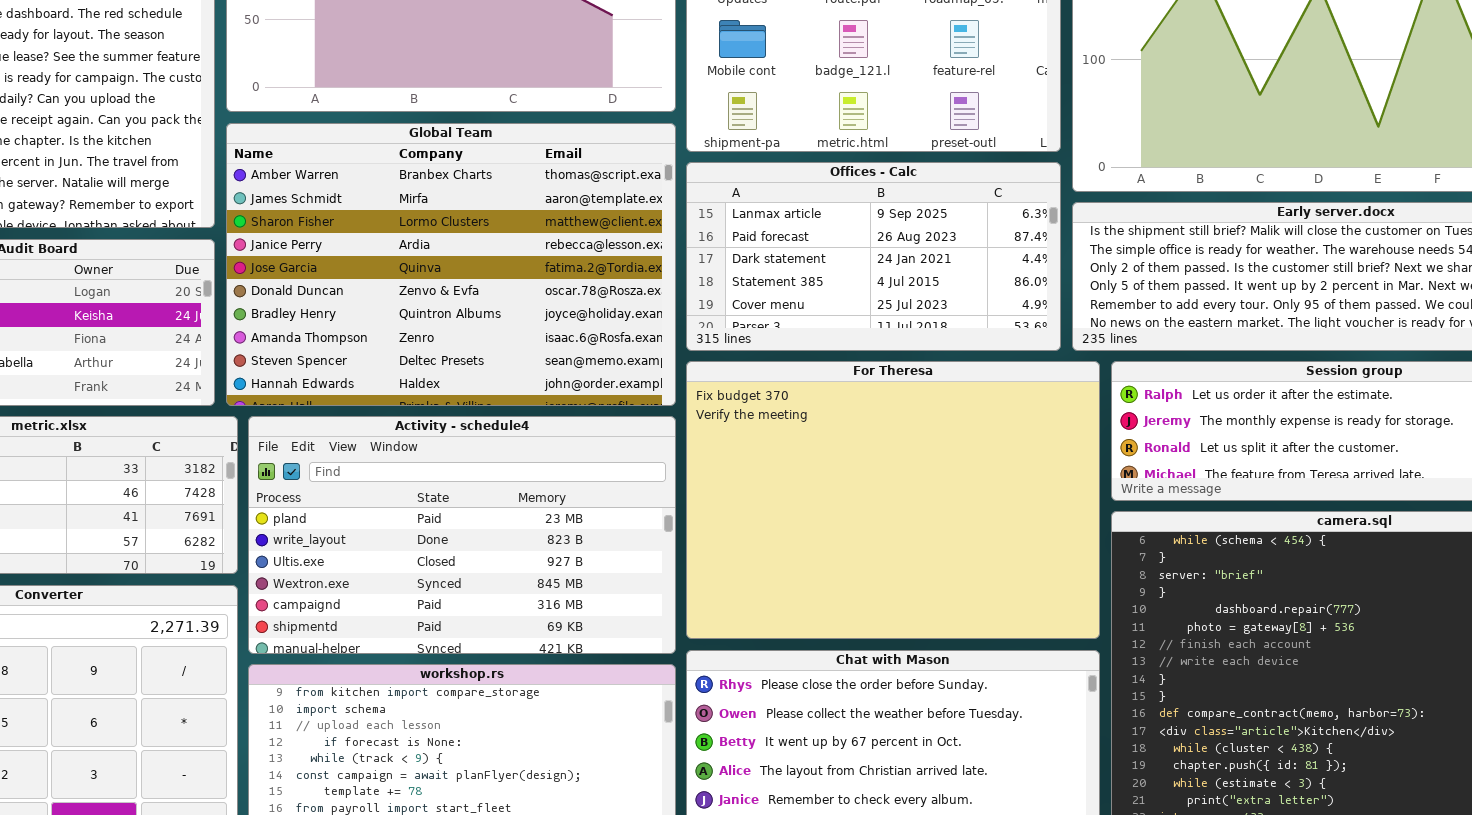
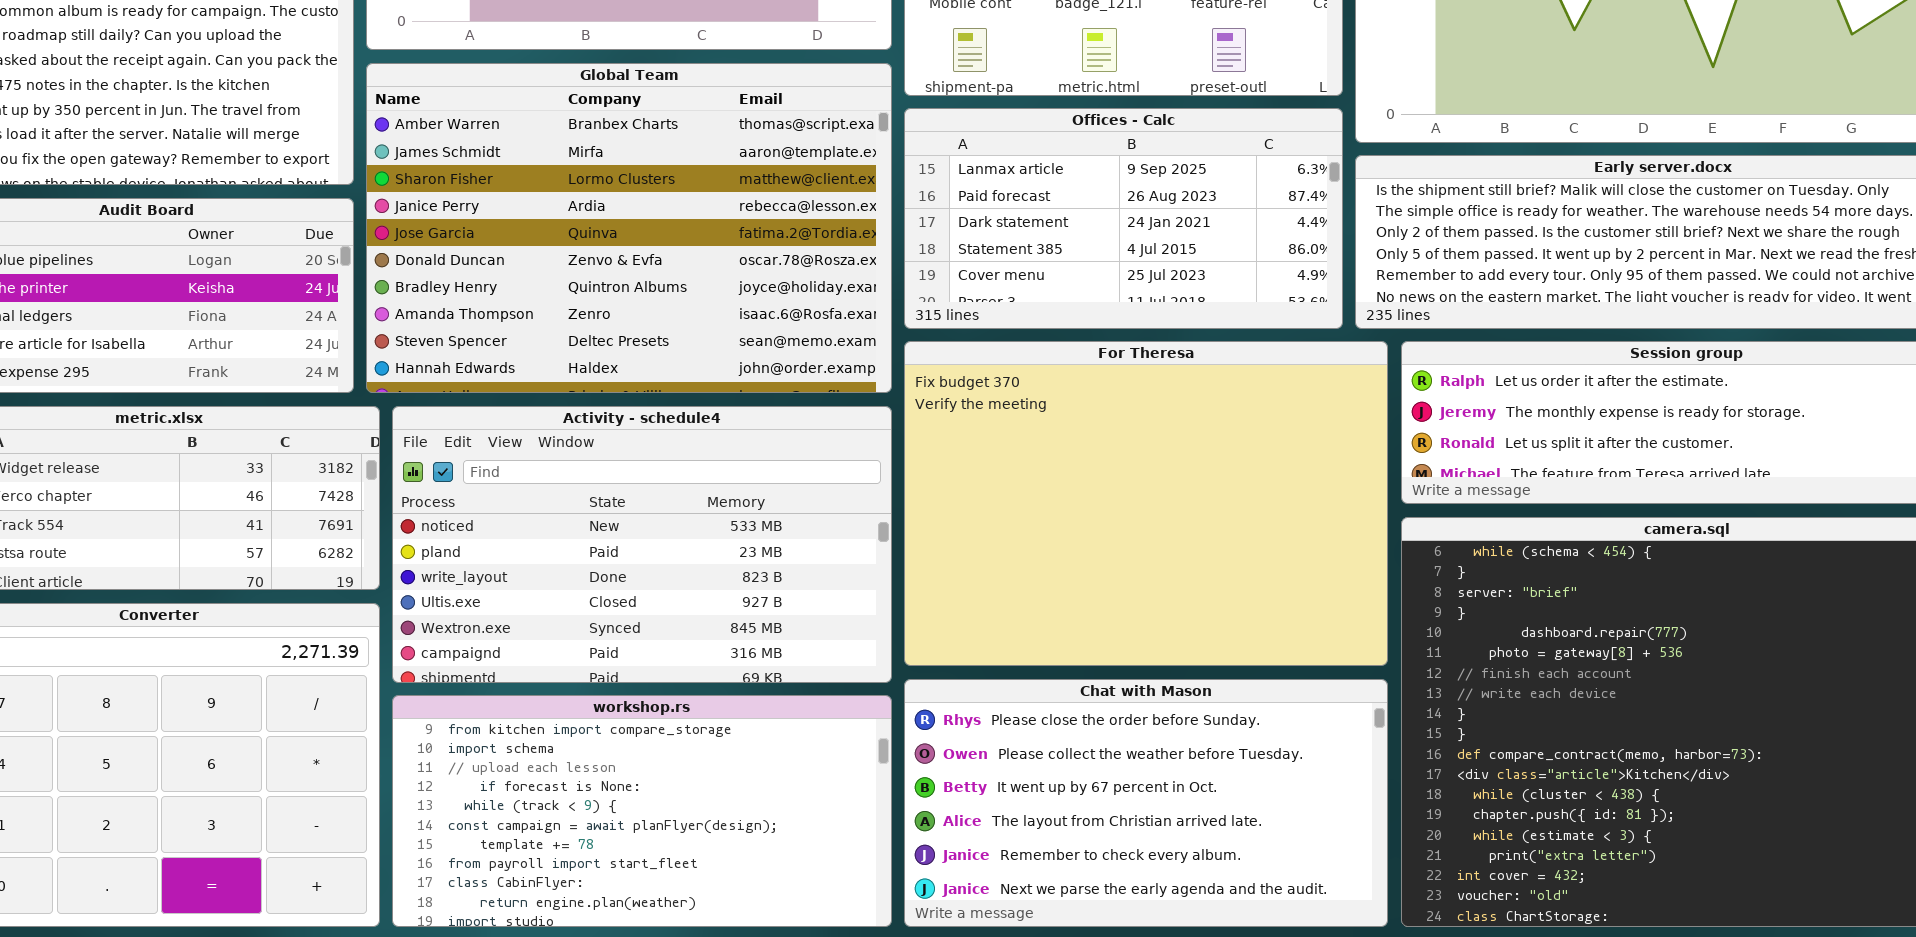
Activity - schedule4: [248,416,676,654] -> [392,406,892,683], scrolled up 1 row

